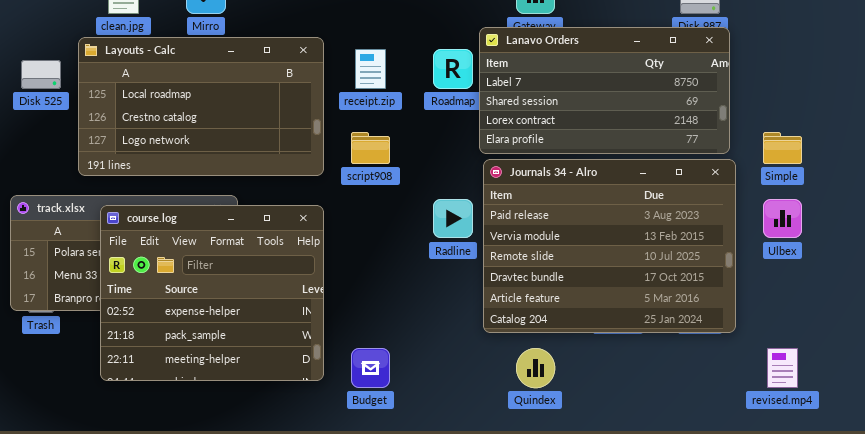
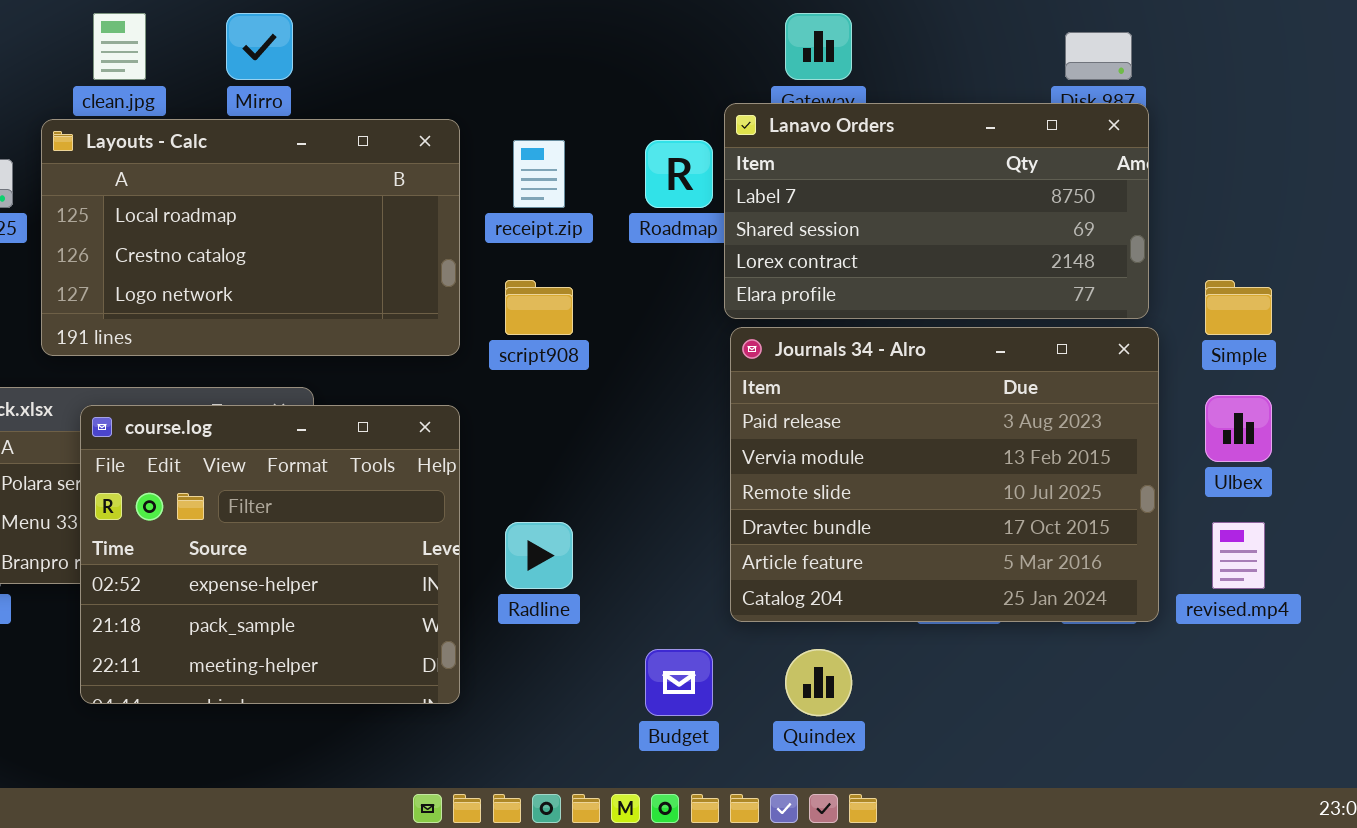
Radline: [433,199,473,238] -> [505,522,573,589], moved
Budget: [351,348,390,388] -> [645,649,713,716], moved
revised.mp4: [767,348,798,388] -> [1212,522,1265,589], moved

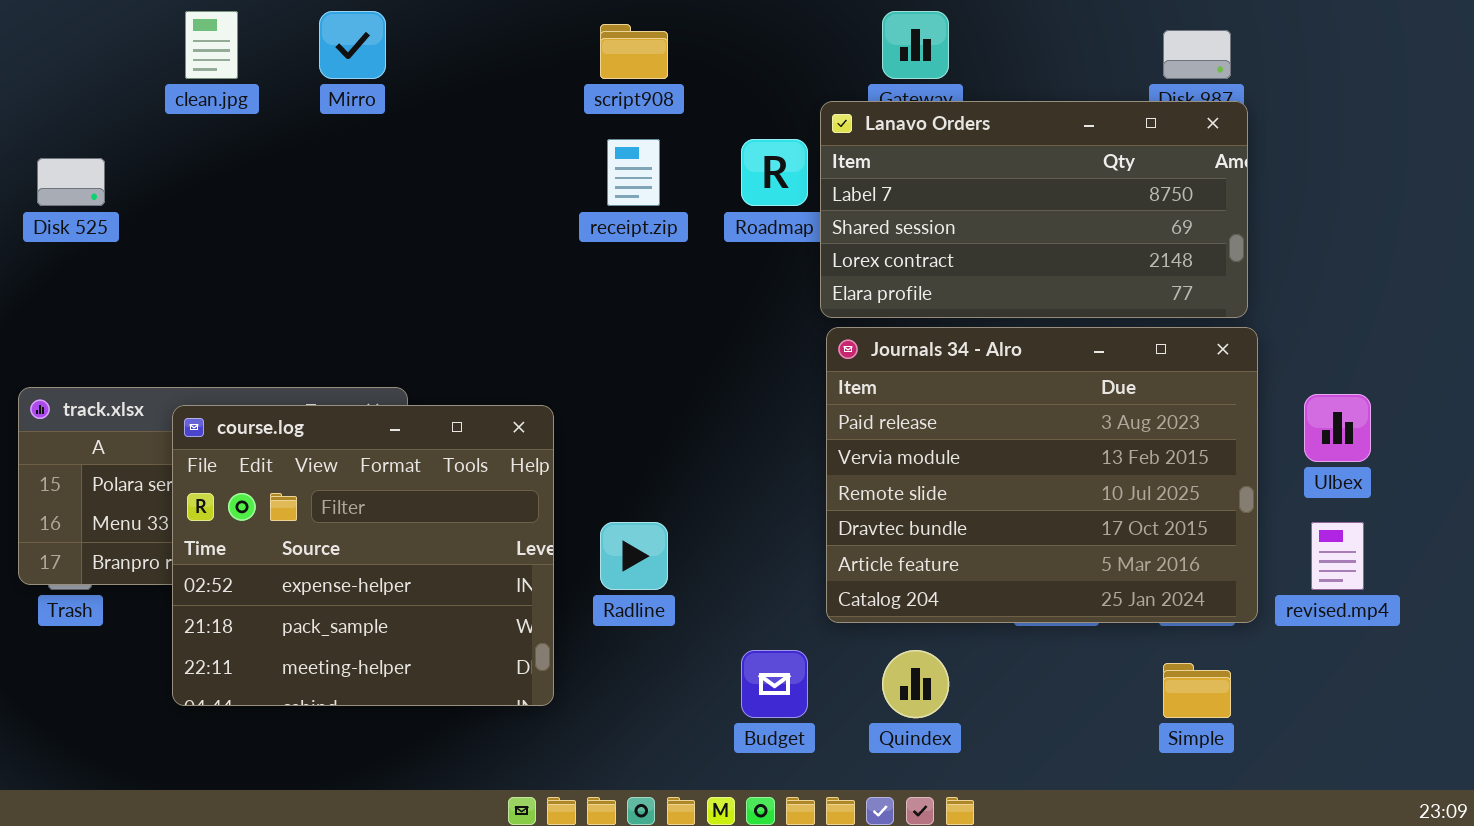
Layouts - Calc: [41,119,460,356] -> none, closed
script908: [505,280,573,335] -> [600,24,668,79], moved
Simple: [1205,280,1272,335] -> [1163,663,1231,718], moved

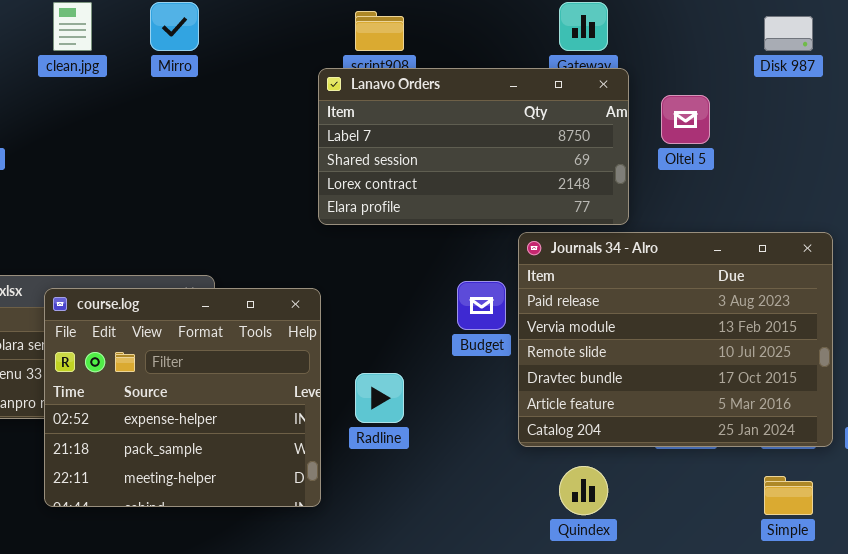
Lanavo Orders: [820,101,1248,318] -> [318,68,629,225], moved
Budget: [741,650,808,718] -> [457,281,506,330], moved

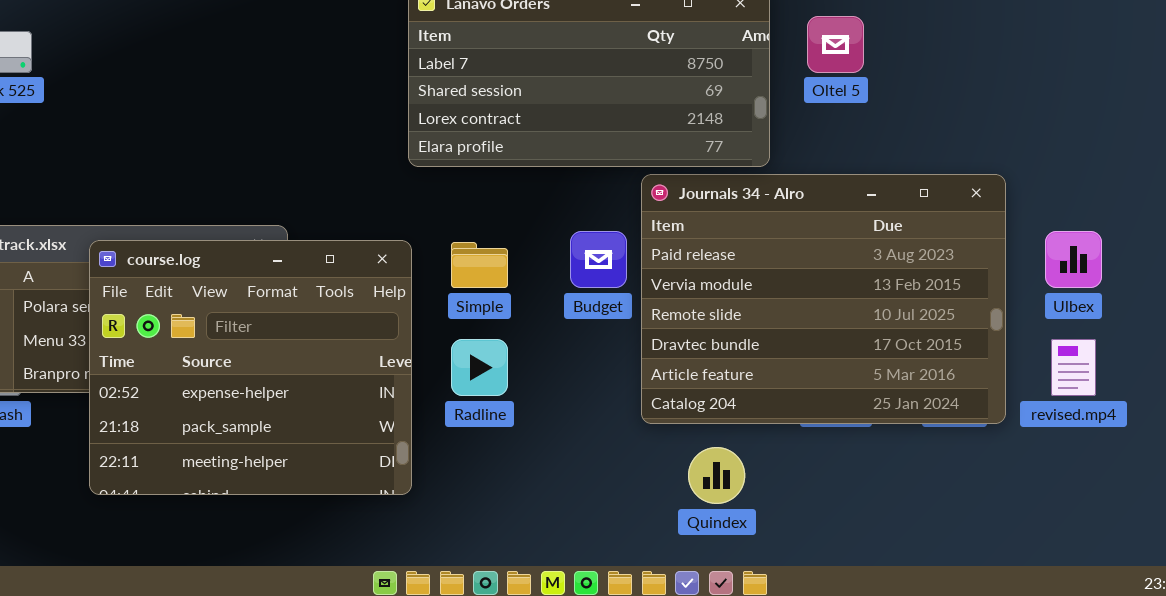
Simple: [764,476,813,515] -> [451,242,508,288], moved

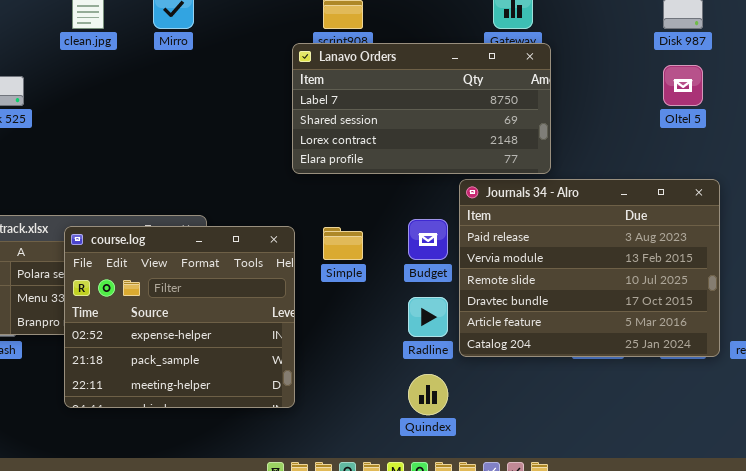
Oltel 5: [807,16,864,73] -> [663,65,703,106], moved
Radline: [451,339,508,396] -> [408,297,448,337], moved
Quindex: [688,447,745,504] -> [408,374,448,415], moved

